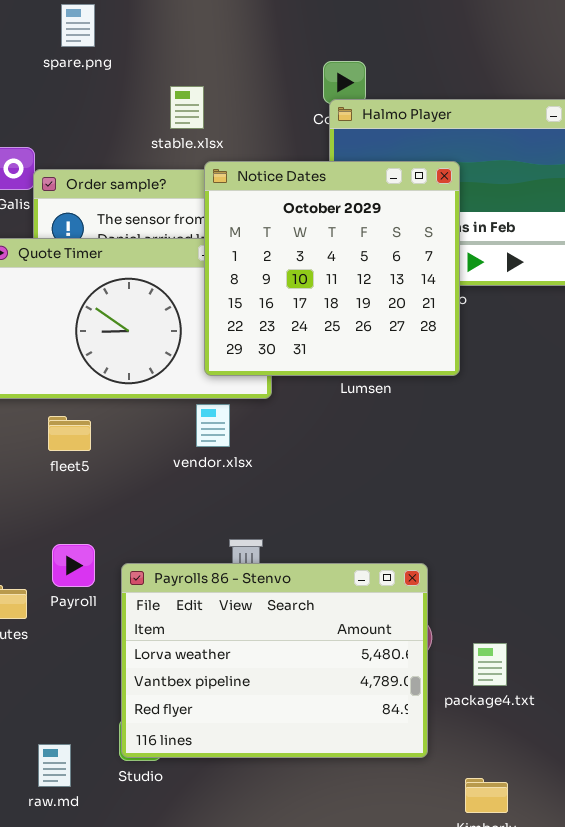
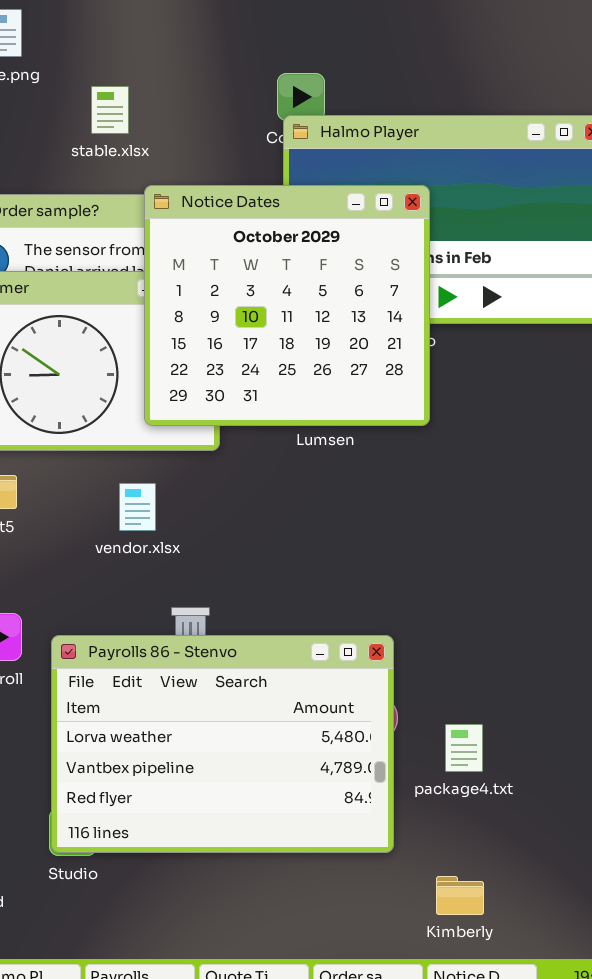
stable.xlsx: [170,86,204,129] -> [91,86,129,134], moved
vendor.xlsx: [196,404,230,447] -> [119,483,156,531], moved

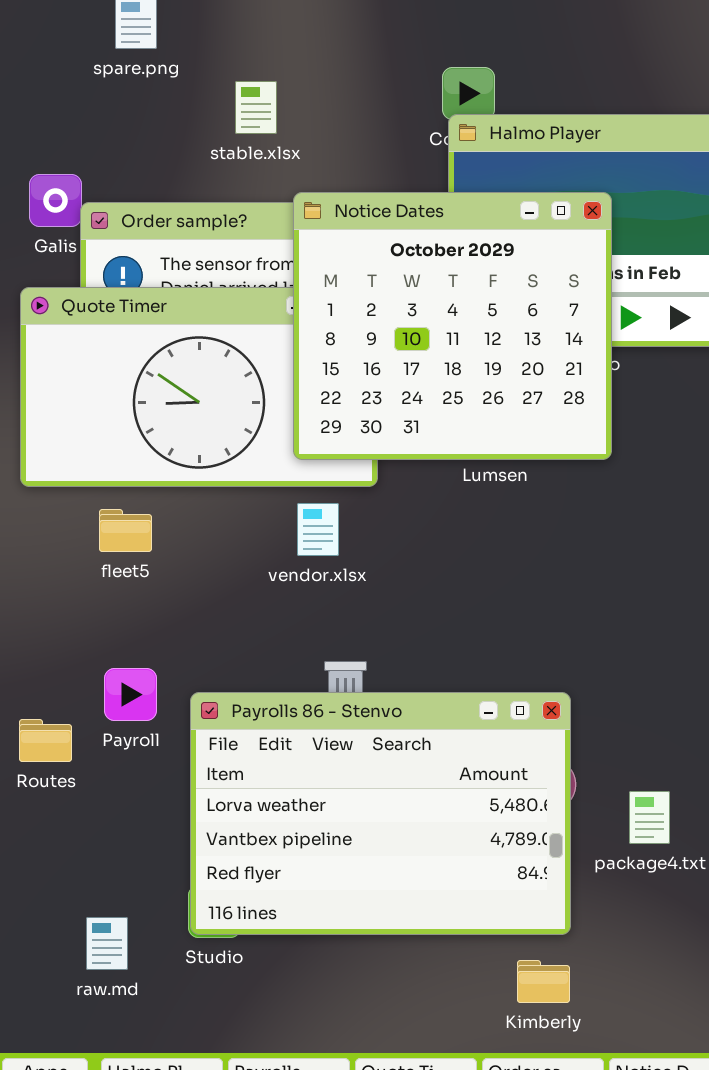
vendor.xlsx: [119,483,156,531] -> [297,503,339,556], moved
Kimberly: [436,876,484,915] -> [517,960,570,1003], moved

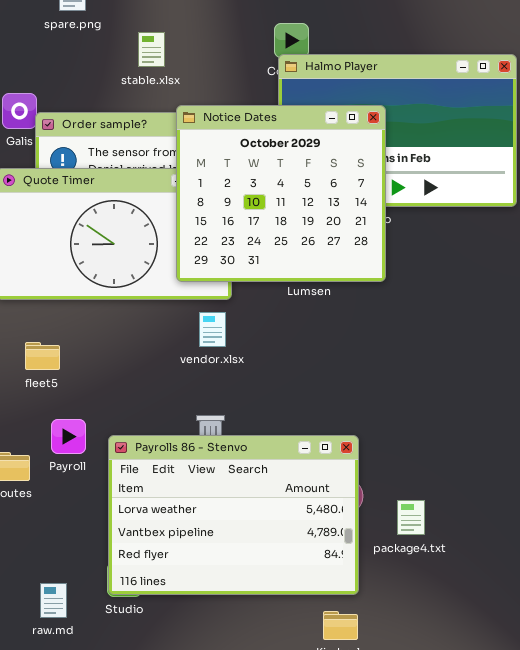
vendor.xlsx: [297,503,339,556] -> [199,312,226,347], moved
fleet5: [99,509,152,552] -> [25,342,60,370], moved

